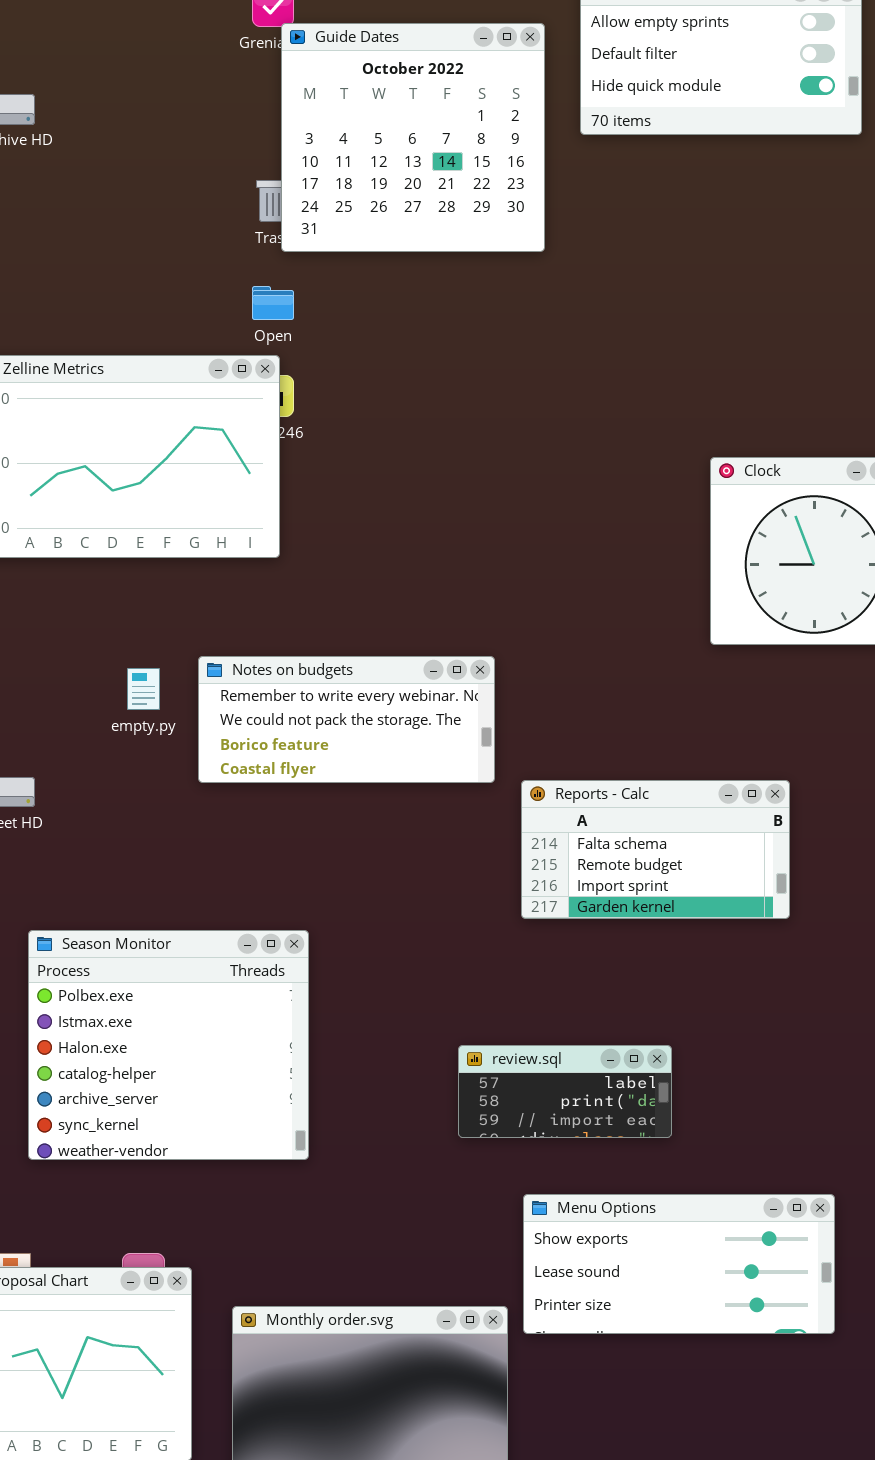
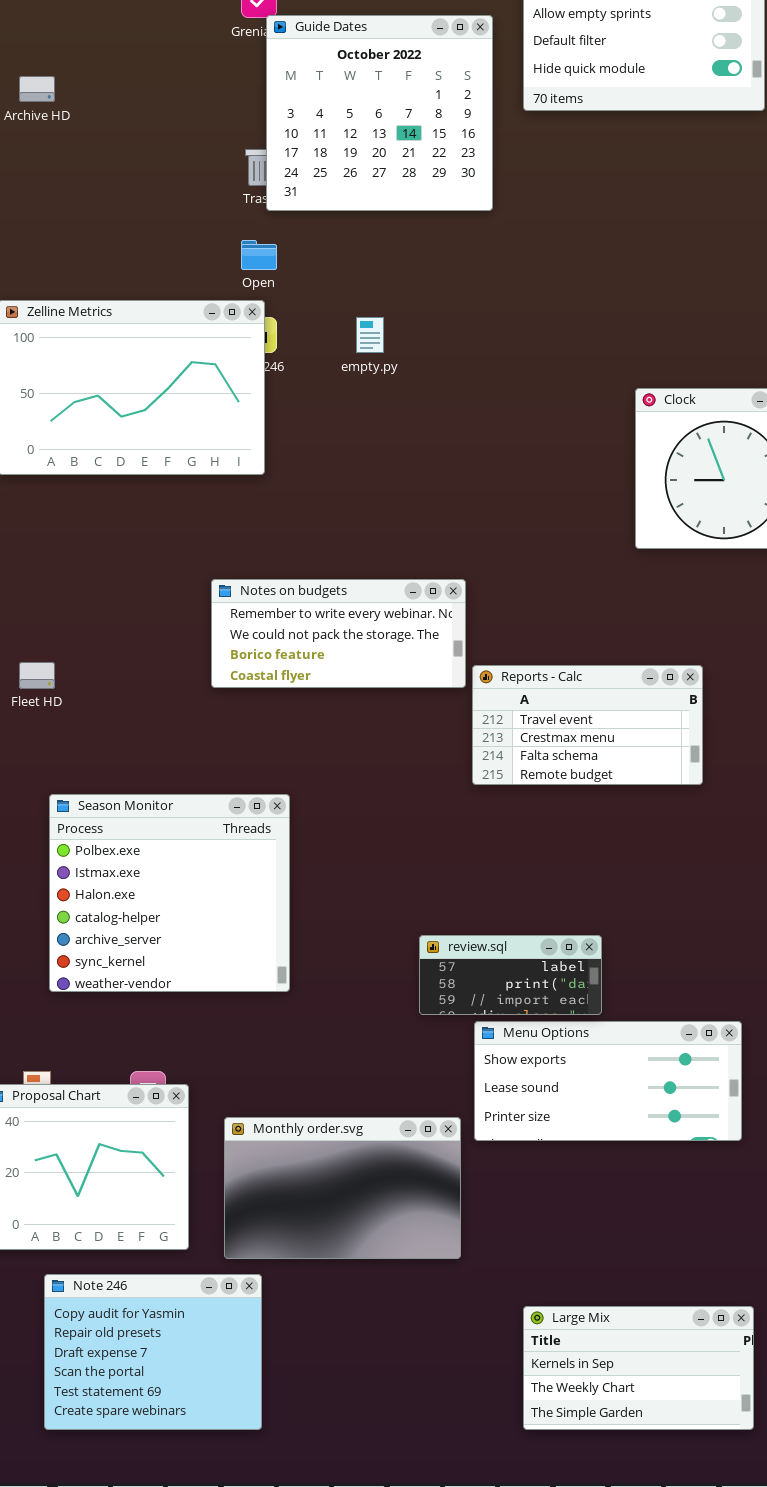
Notes on budgets: [198,656,495,783] -> [211,579,466,688], moved
empty.py: [127,668,160,710] -> [356,317,384,353], moved
Reports - Calc: [521,780,790,919] -> [472,665,703,785], scrolled up 2 rows
review.sql: [458,1045,672,1138] -> [419,935,602,1015], moved

